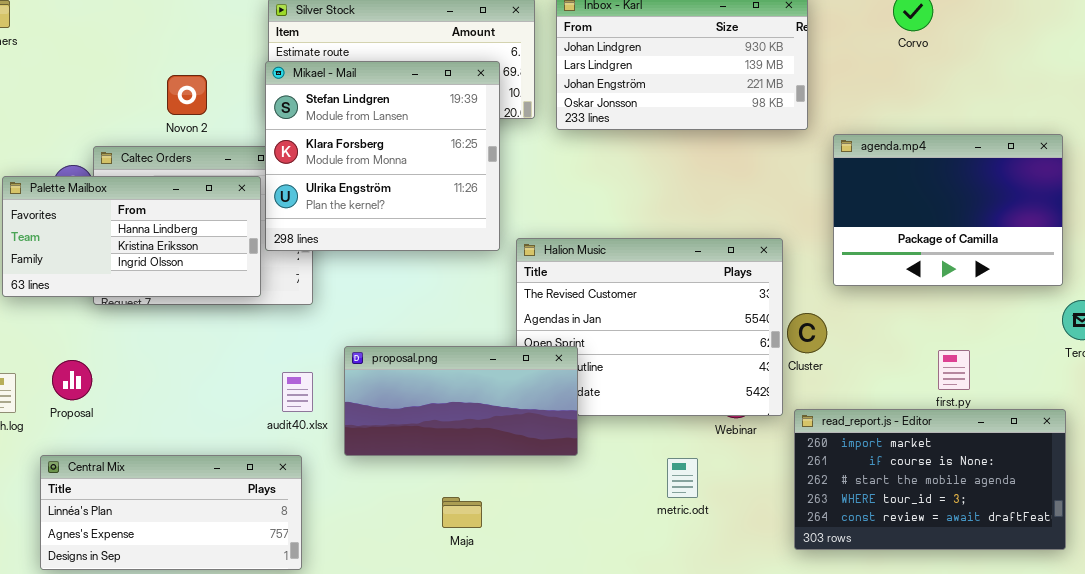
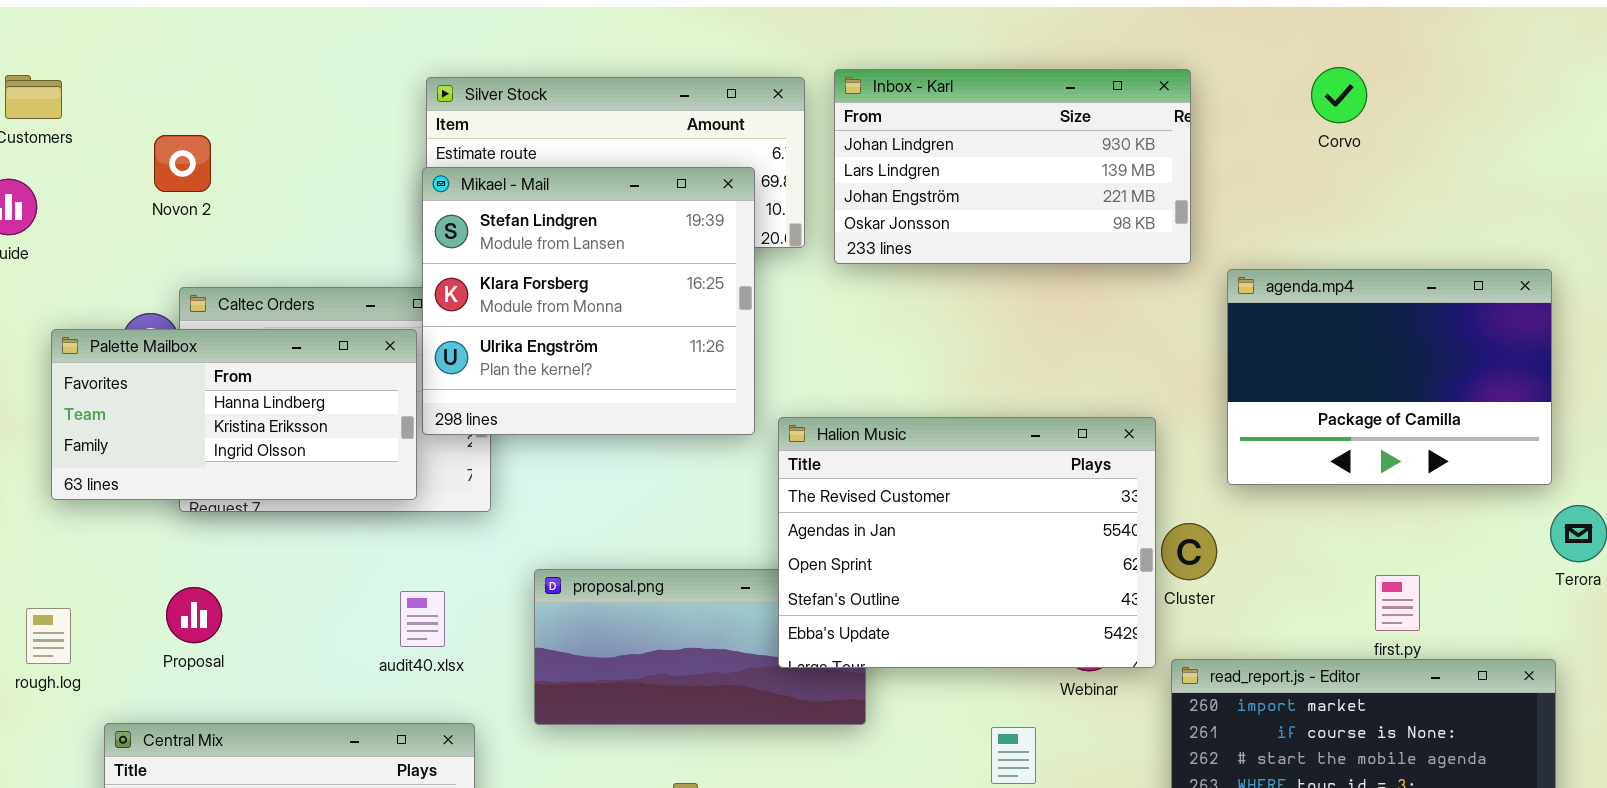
Novon 2: [167,75,207,115] -> [154,135,211,192], moved
Halion Music: [516,238,783,416] -> [778,417,1156,668], raised
Proposal: [52,360,92,400] -> [166,587,222,643], moved
audit40.xlsx: [282,372,313,412] -> [400,591,445,647], moved

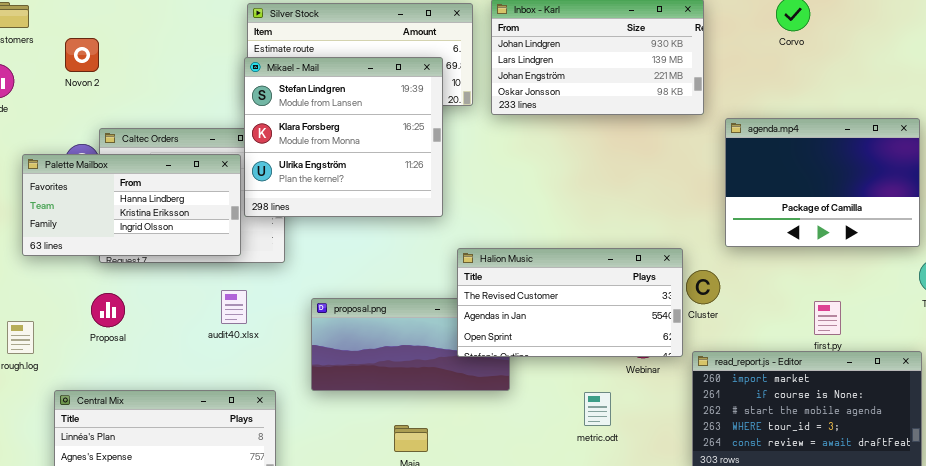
Novon 2: [154,135,211,192] -> [65,38,99,72], moved
Halion Music: [778,417,1156,668] -> [457,248,683,357], resized
Proposal: [166,587,222,643] -> [91,293,125,327], moved
audit40.xlsx: [400,591,445,647] -> [221,290,247,324], moved

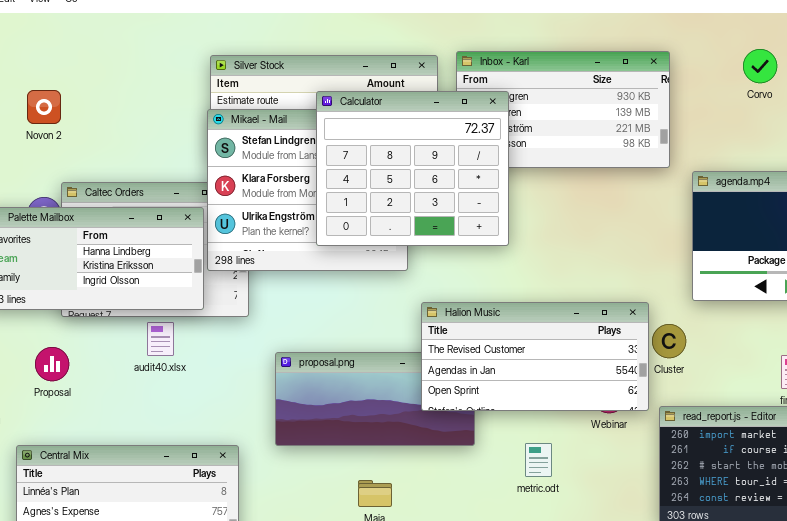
Calculator: none -> [316,91,509,246], opened
audit40.xlsx: [221,290,247,324] -> [147,322,174,356], moved
Proposal: [91,293,125,327] -> [35,347,69,381], moved
metric.odt: [584,392,611,426] -> [525,443,552,477], moved

